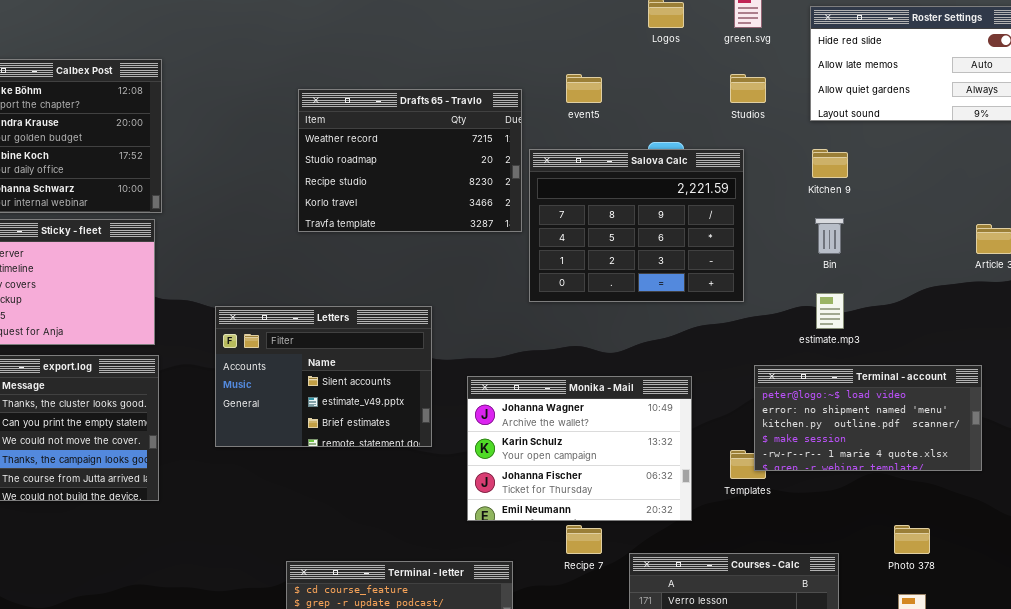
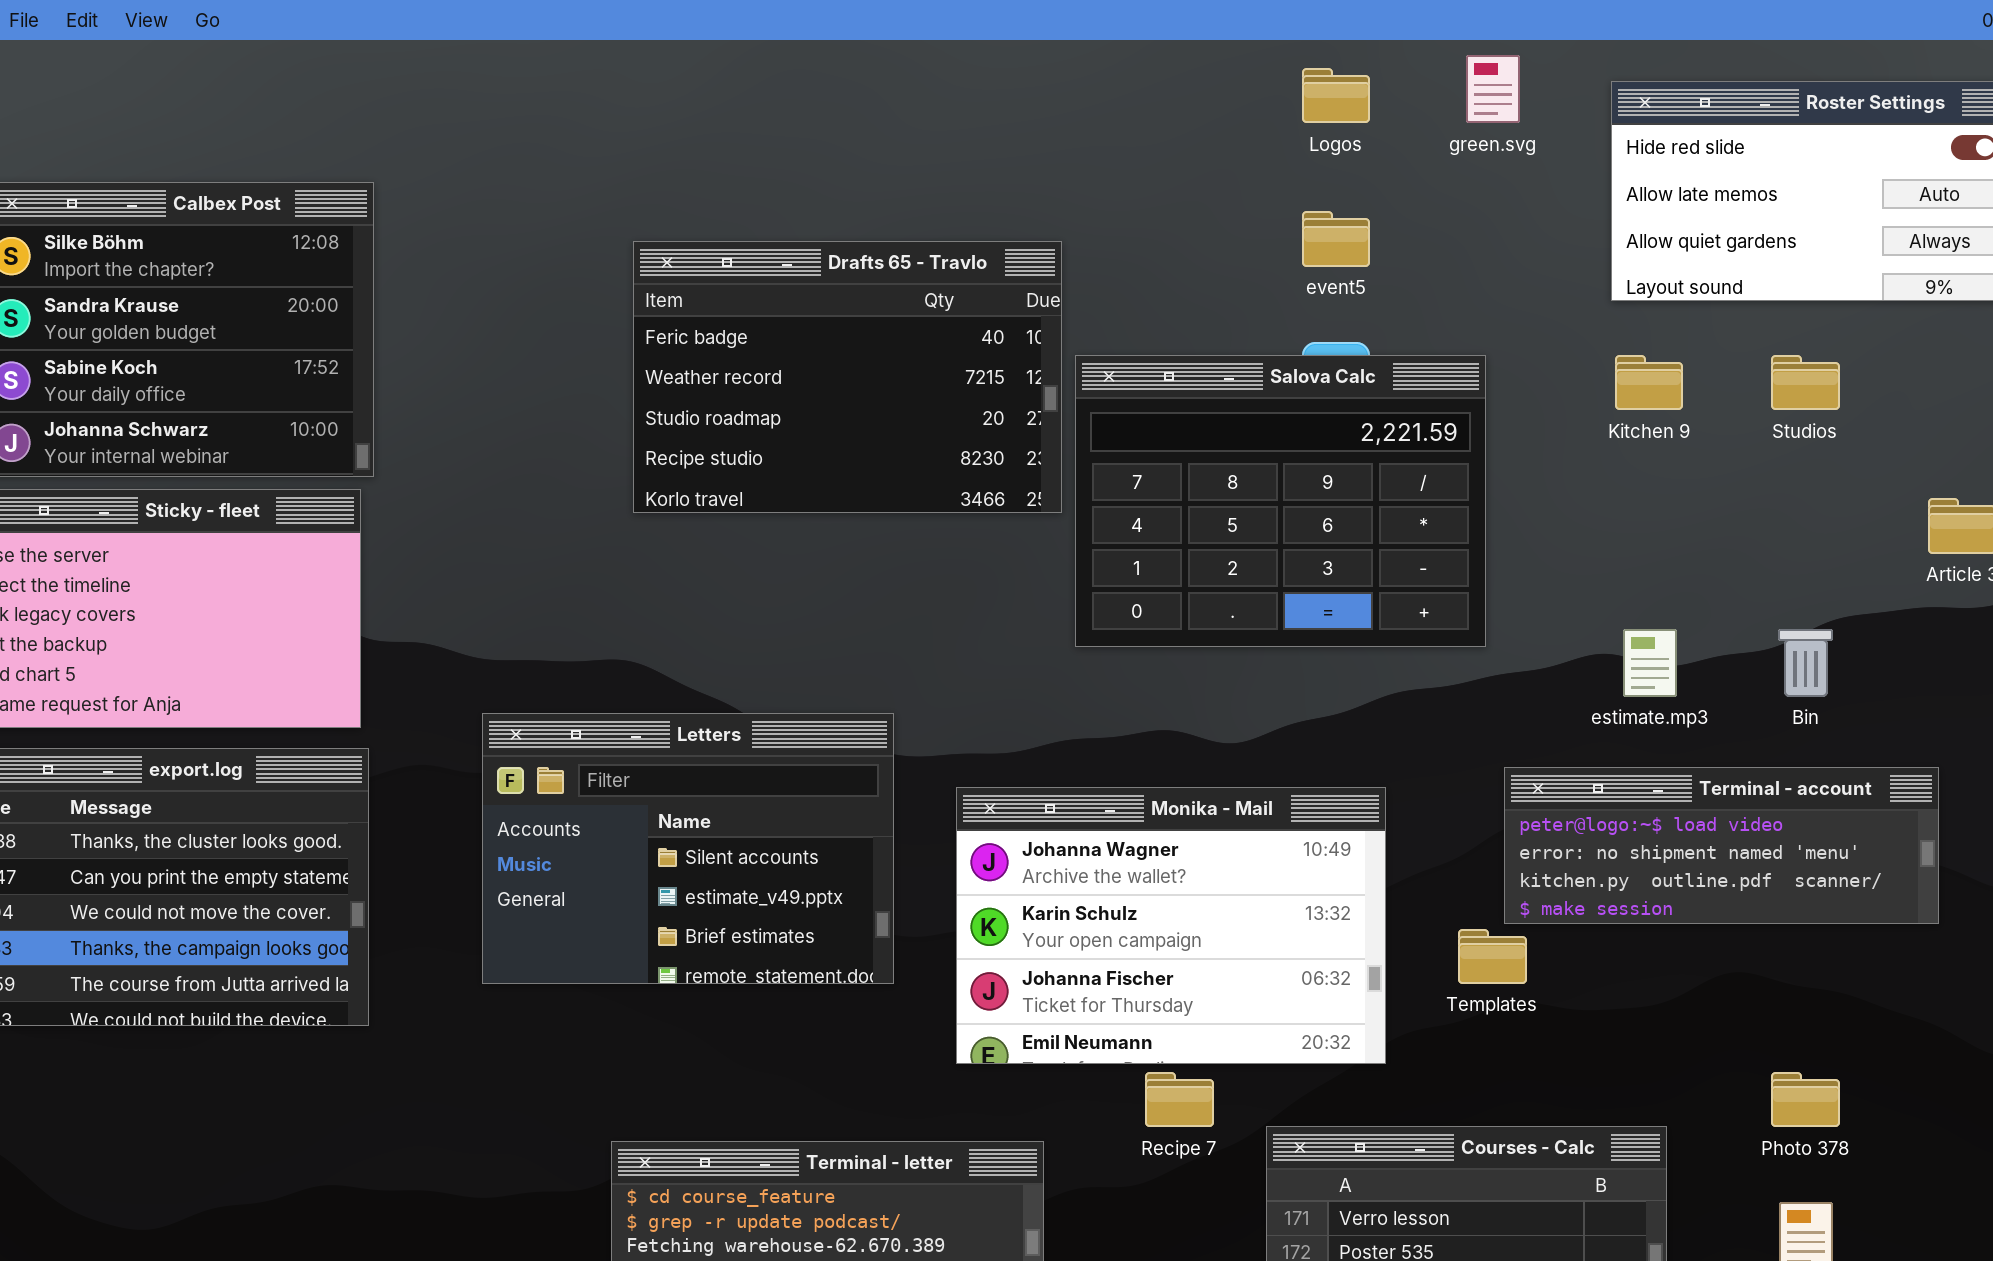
event5: [566,74,602,103] -> [1302,211,1370,267], moved
Studios: [730,74,766,103] -> [1771,355,1840,410], moved
Drafts 65 - Travlo: [298,89,522,232] -> [633,241,1062,513], scrolled up 1 row
Bin: [815,218,844,254] -> [1778,629,1833,697], moved
Letters: [215,306,432,447] -> [482,713,894,984], moved
Terminal - account: [754,365,982,471] -> [1504,767,1939,924], resized

